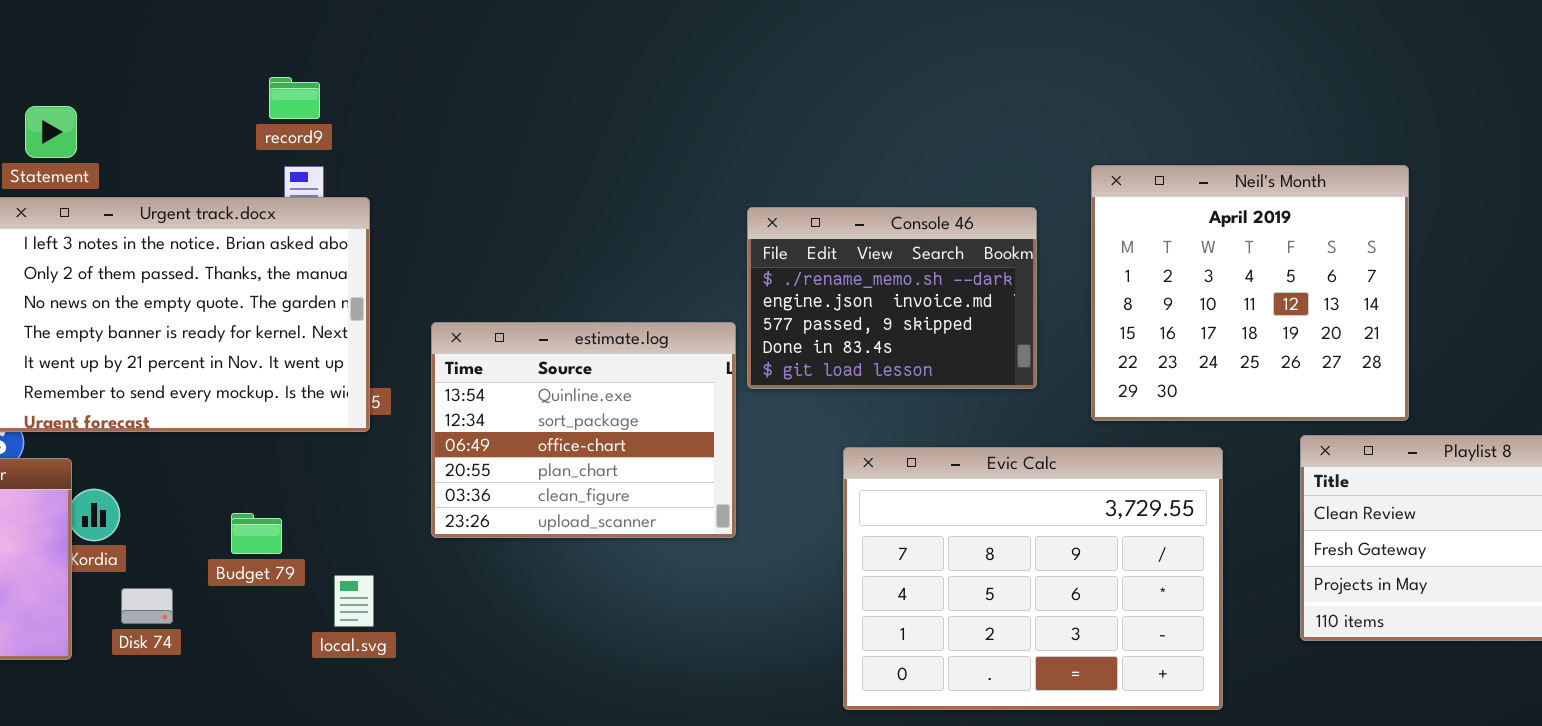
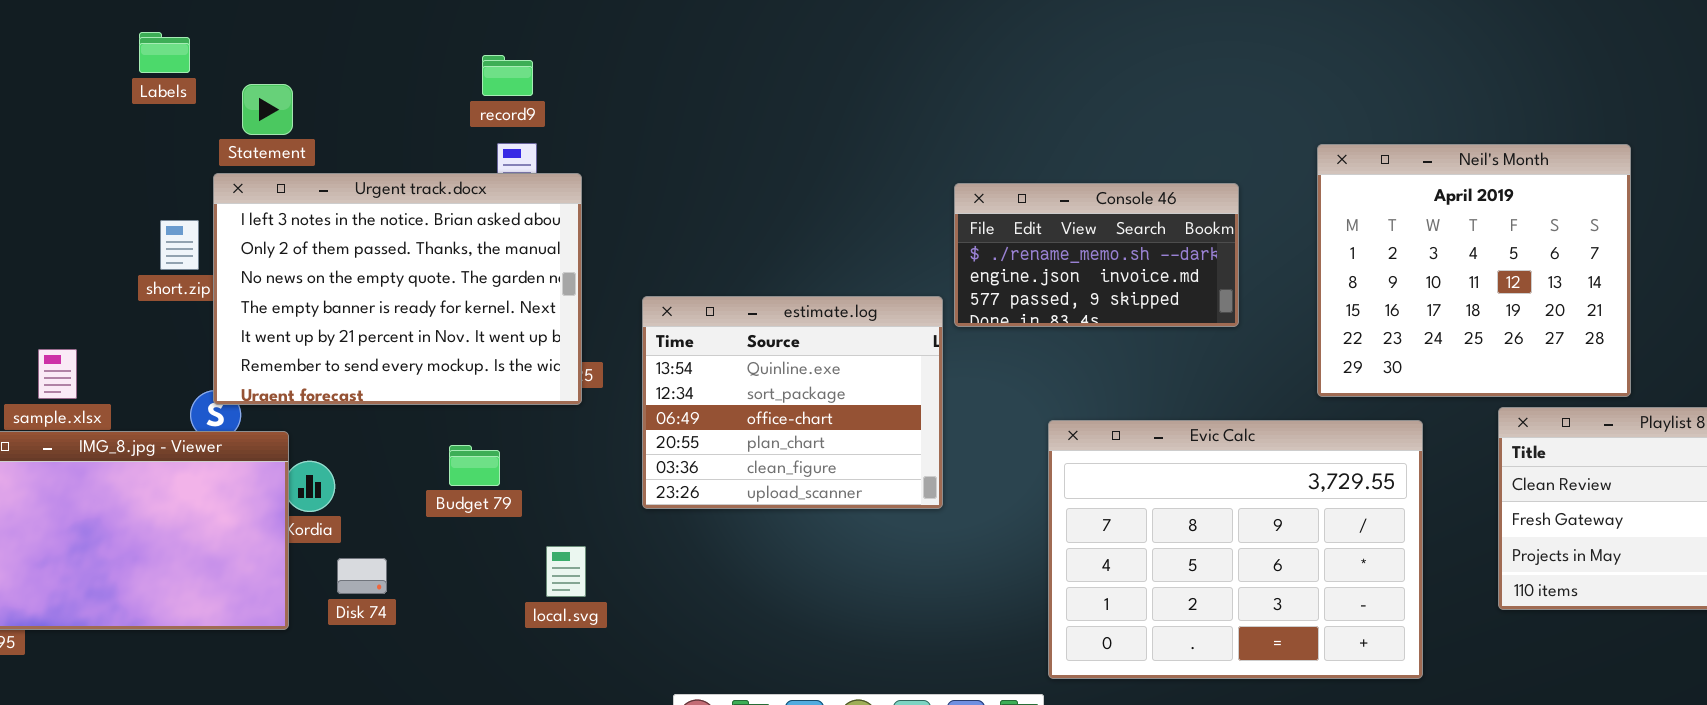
Neil's Month: [1091,165,1409,421] -> [1317,144,1631,397], moved
Console 46: [747,207,1037,389] -> [954,183,1239,327], resized
Budget 79: [231,513,282,554] -> [449,445,500,486], moved

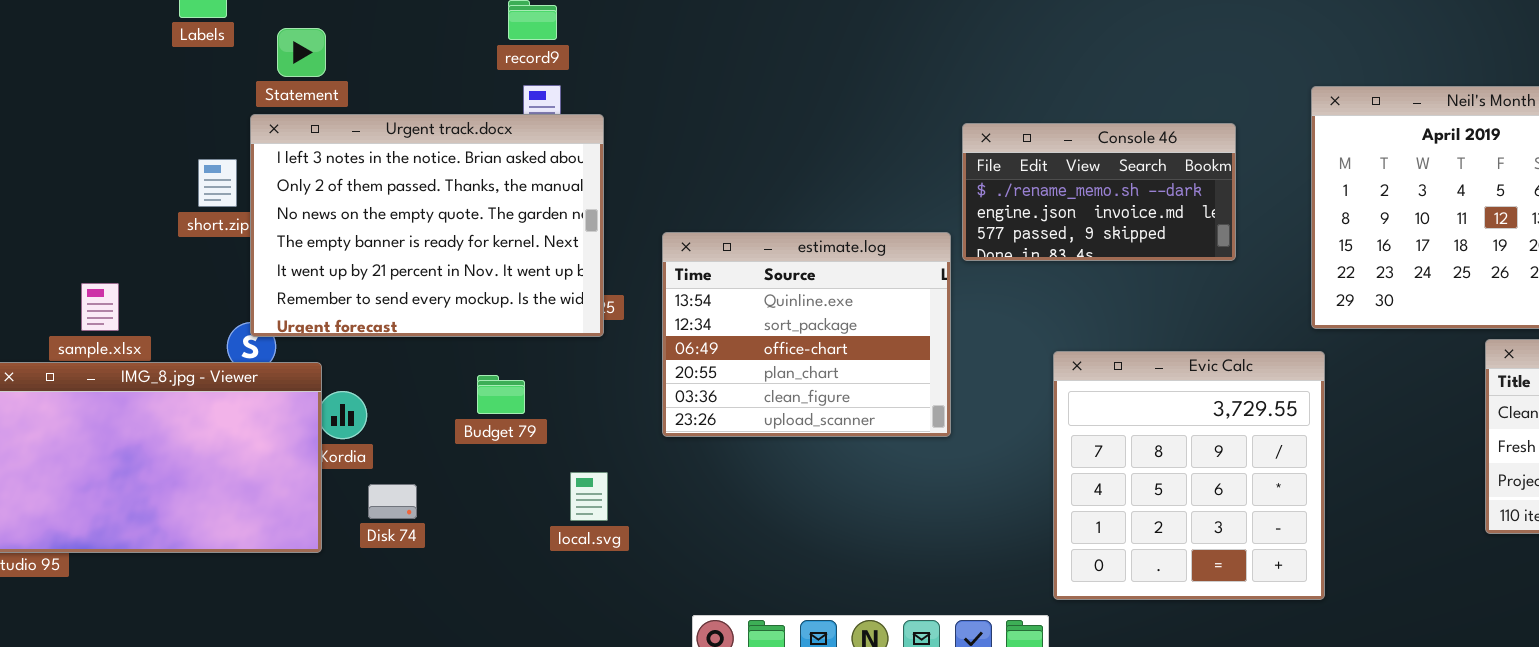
Evic Calc: [1048,420,1423,679] -> [1053,351,1325,600], resized

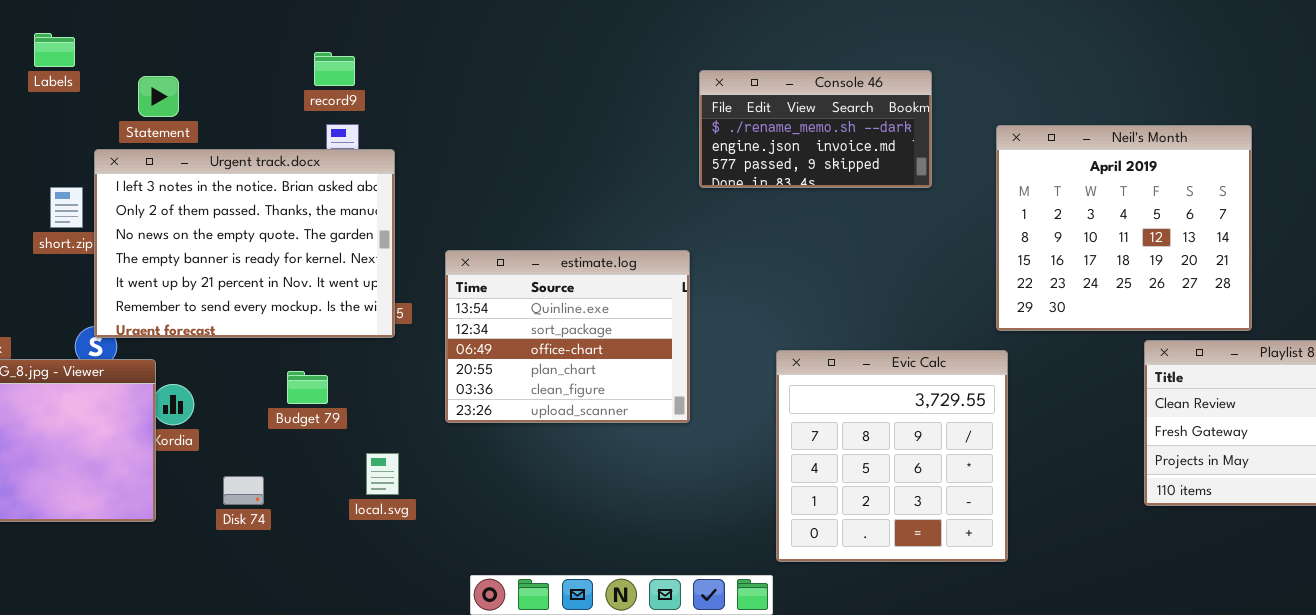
Statement: [277,28,326,77] -> [138,76,179,117], moved
Console 46: [962,123,1236,261] -> [699,70,932,188], moved
Disk 74: [368,484,417,519] -> [223,476,264,505], moved

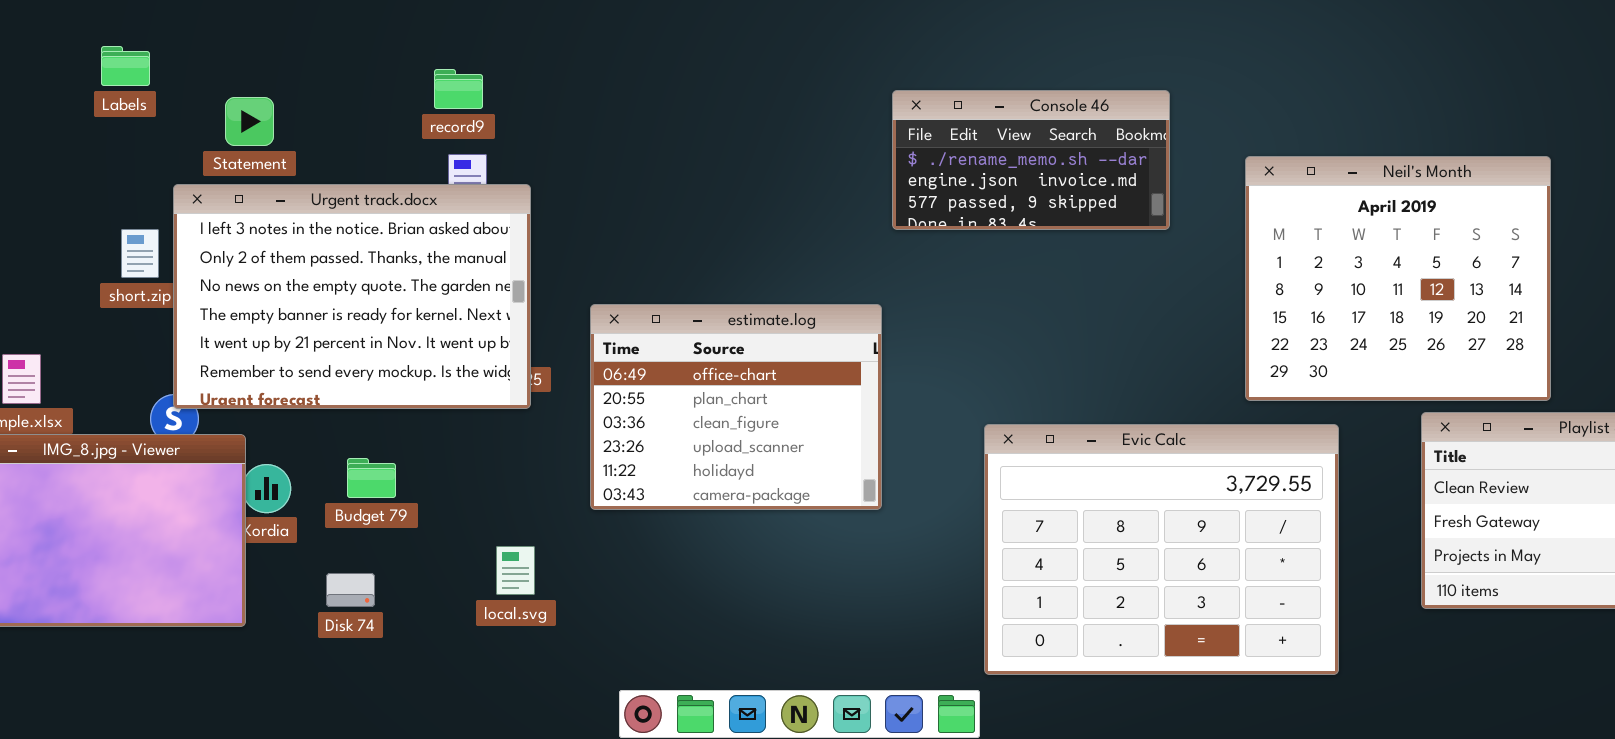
estimate.log: [445,250,690,423] -> [590,304,882,510], scrolled down 2 rows
Evic Calc: [776,350,1008,562] -> [984,424,1339,675], resized
Budget 79: [287,371,328,404] -> [347,458,396,498], moved

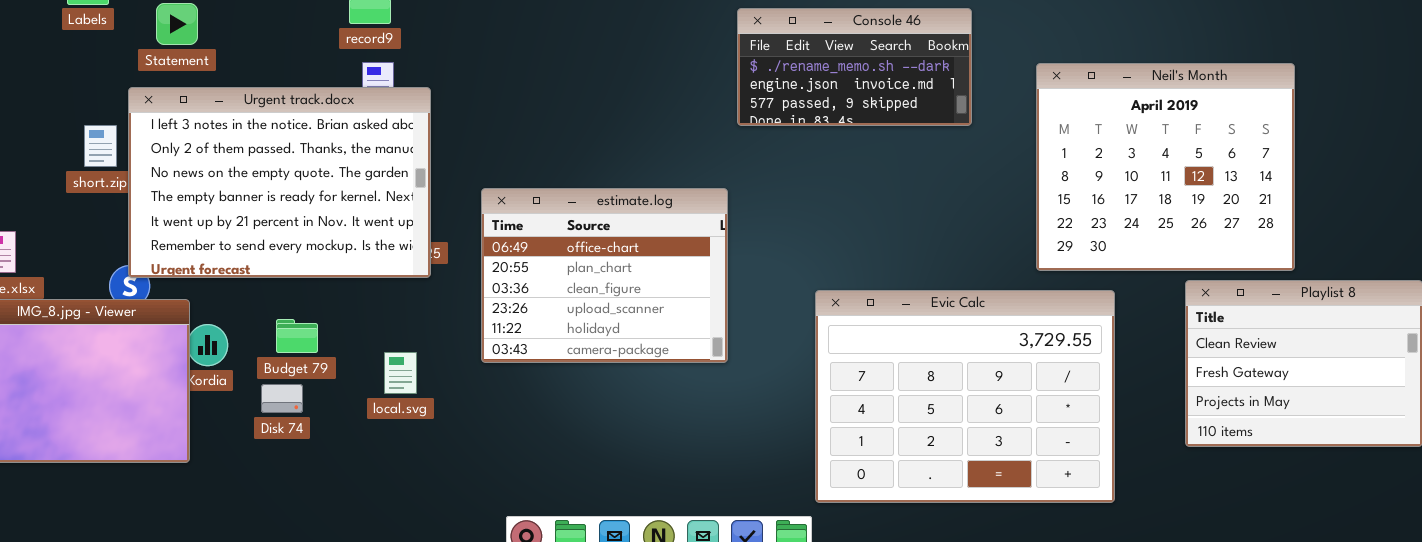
Statement: [225,97,274,146] -> [156,3,198,45], moved
local.svg: [496,546,535,595] -> [384,352,417,394], moved
Disk 74: [326,573,375,607] -> [261,384,303,413], moved

